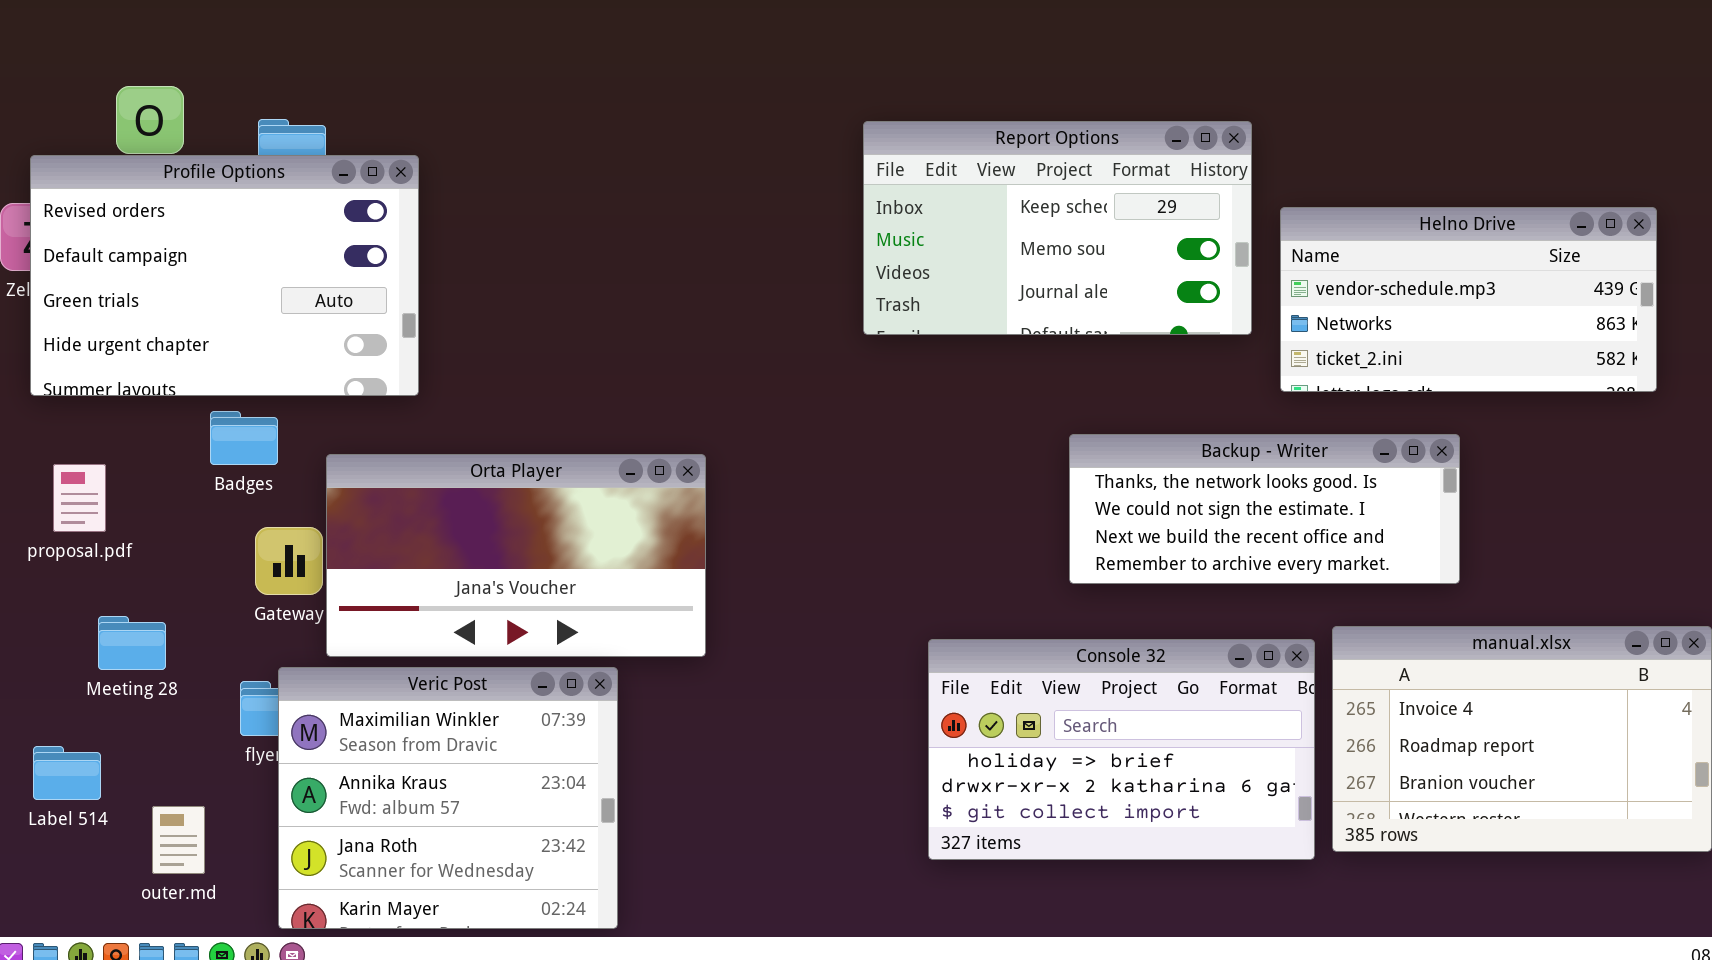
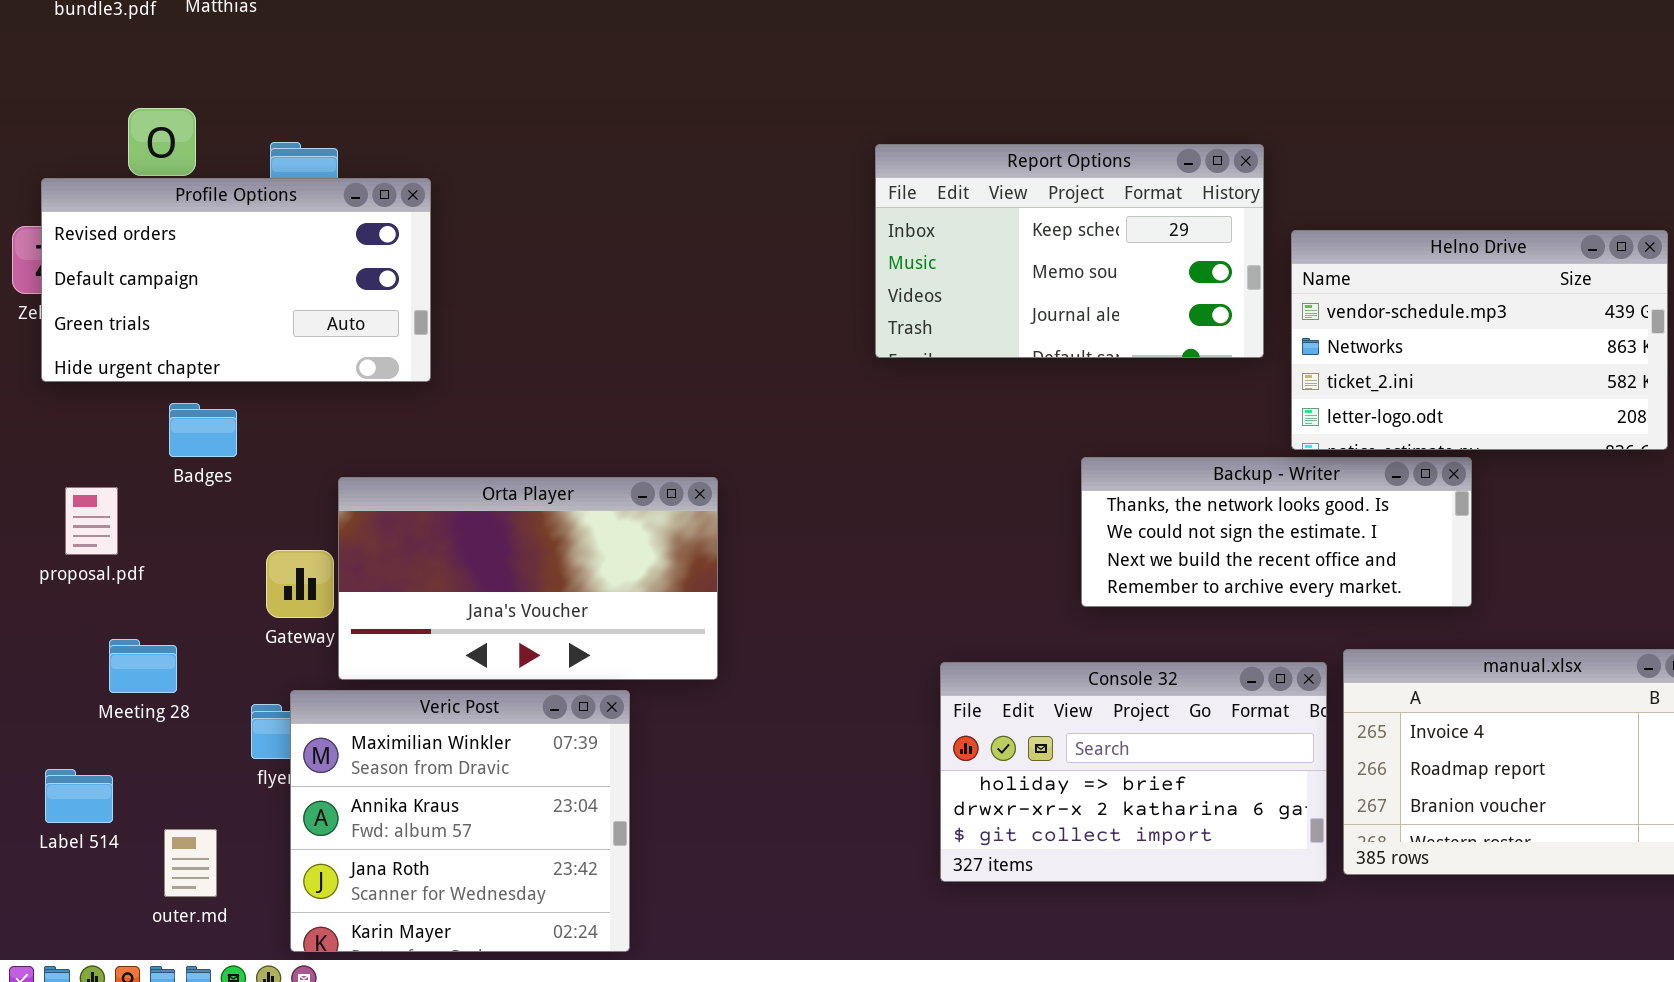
Profile Options: [30,155,419,396] -> [41,178,431,382], resized
Helno Drive: [1280,207,1657,392] -> [1291,230,1668,450], resized
Badges: [210,411,278,465] -> [169,403,237,457], moved

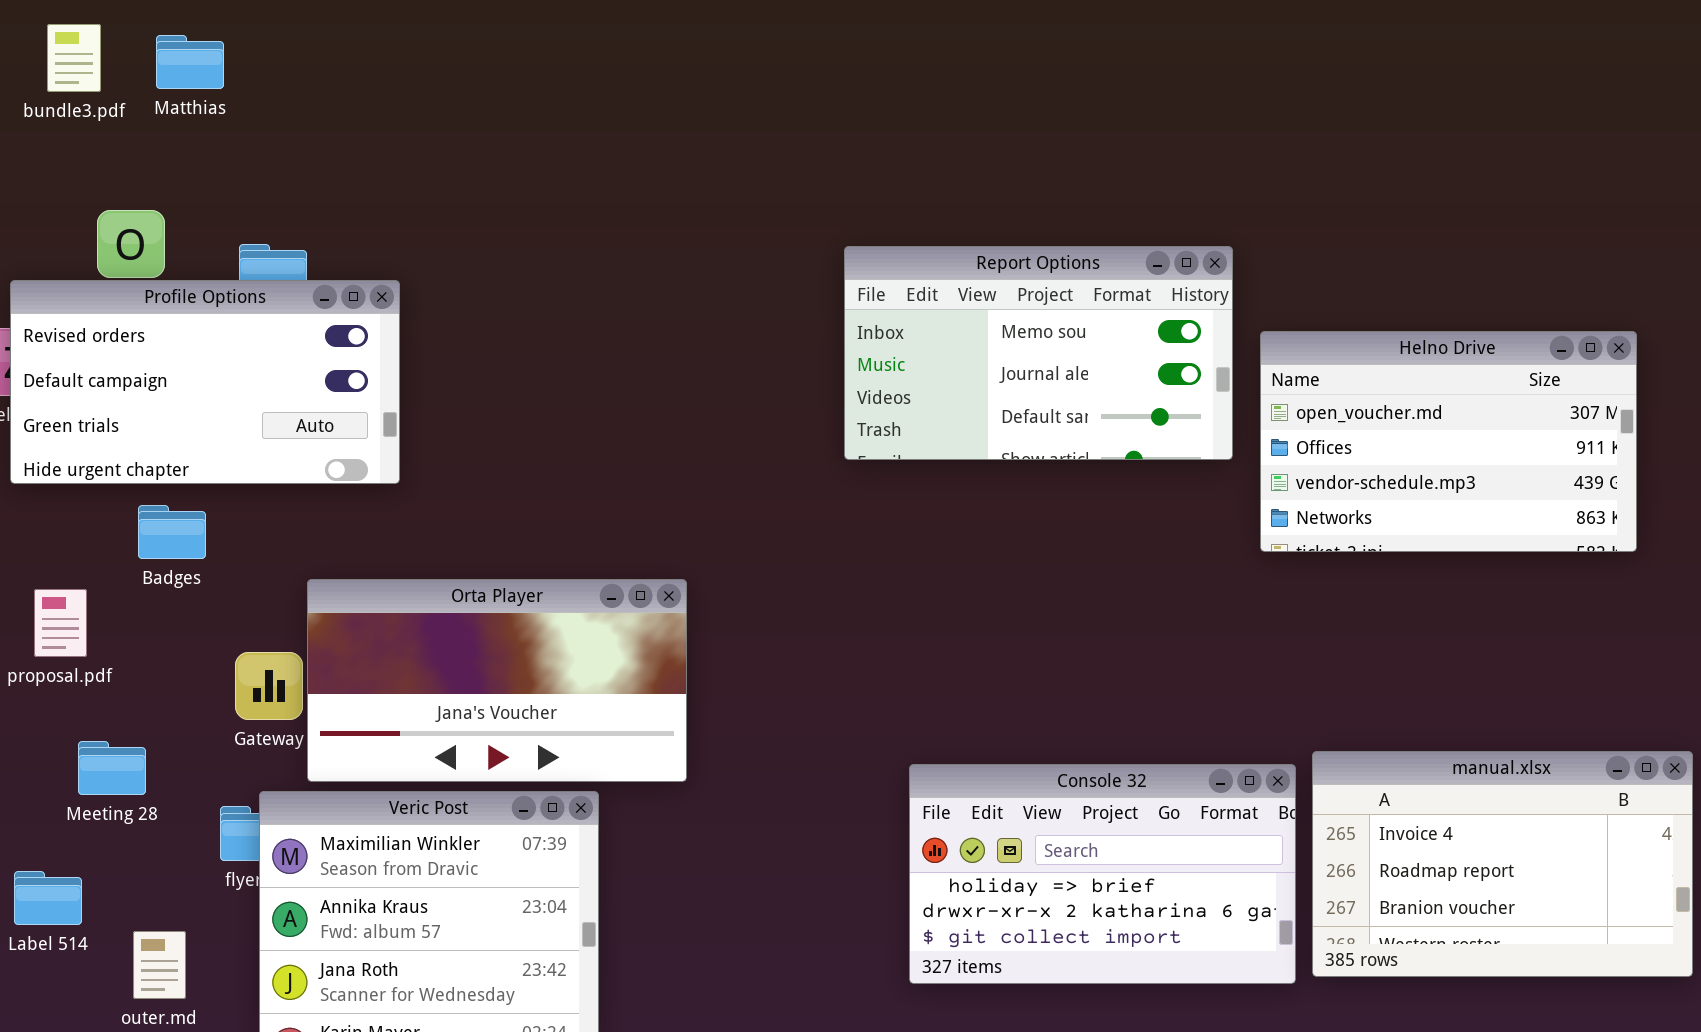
Report Options: [875,144,1264,358] -> [844,246,1233,460], scrolled down 1 row
Helno Drive: [1291,230,1668,450] -> [1260,331,1637,552], scrolled up 2 rows
Backup - Writer: [1081,457,1472,607] -> none, closed

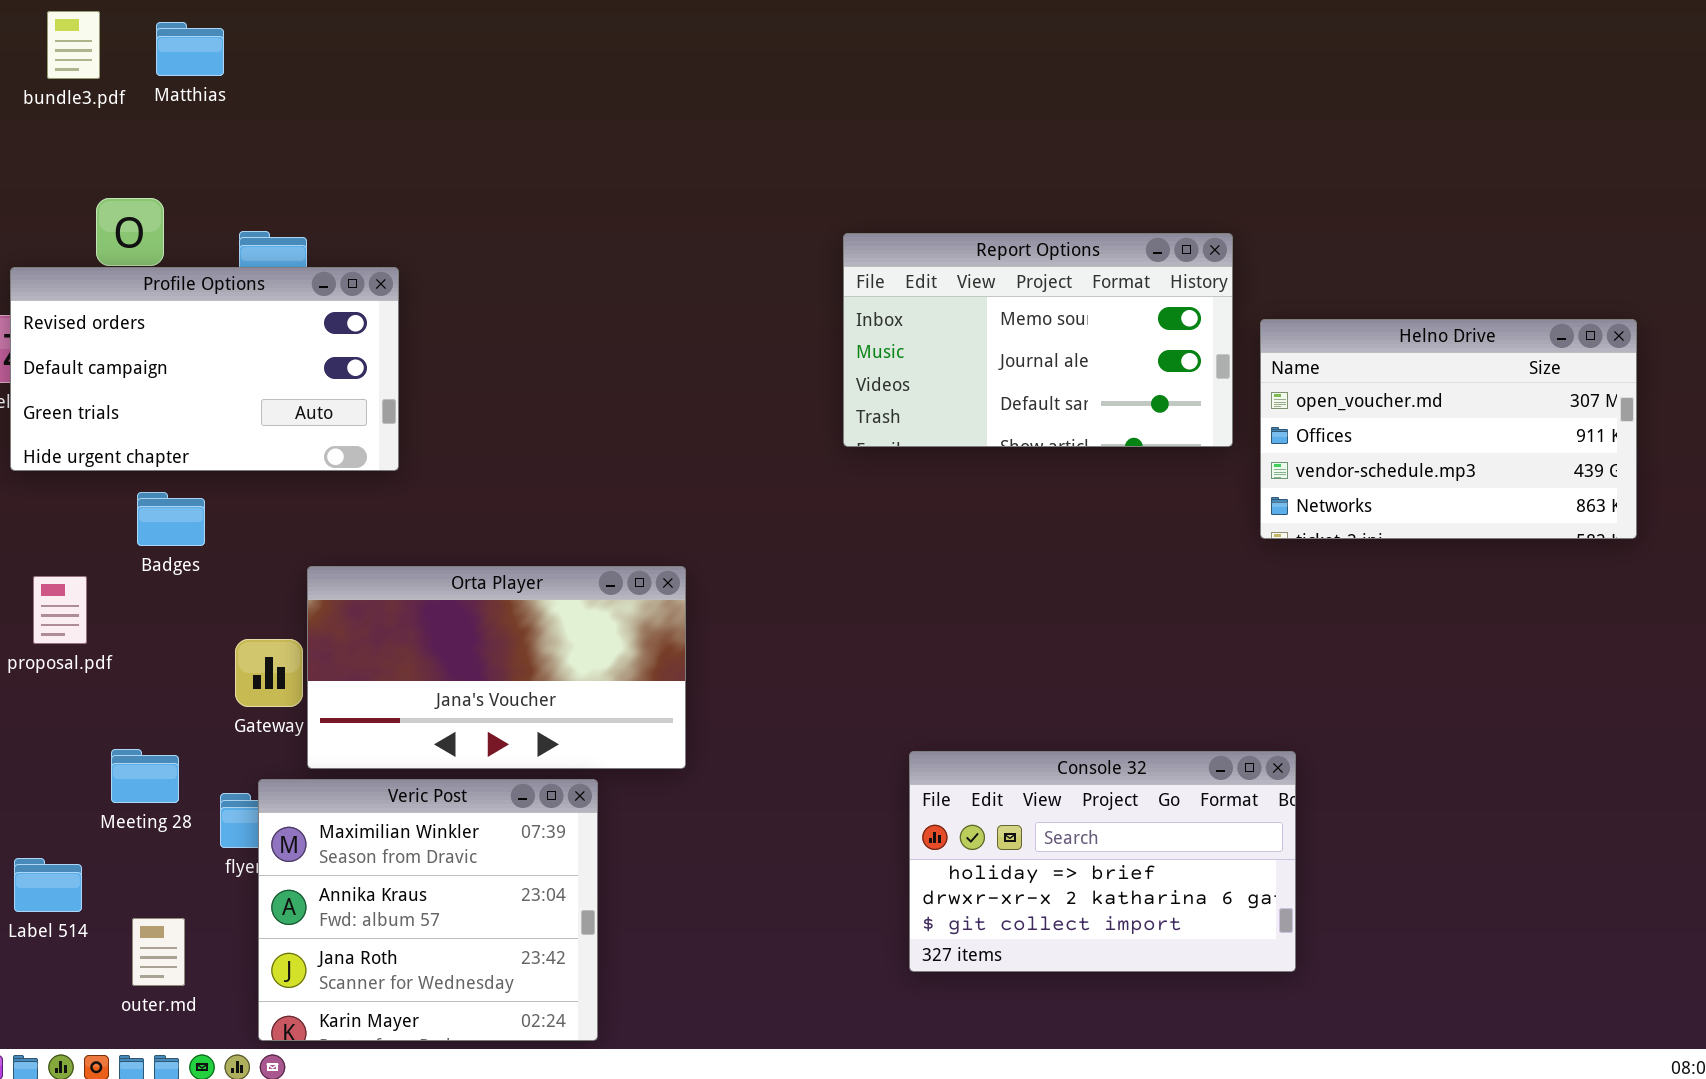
Meeting 28: [78,741,146,795] -> [111,749,179,803], moved
manual.xlsx: [1312,751,1693,977] -> none, closed

